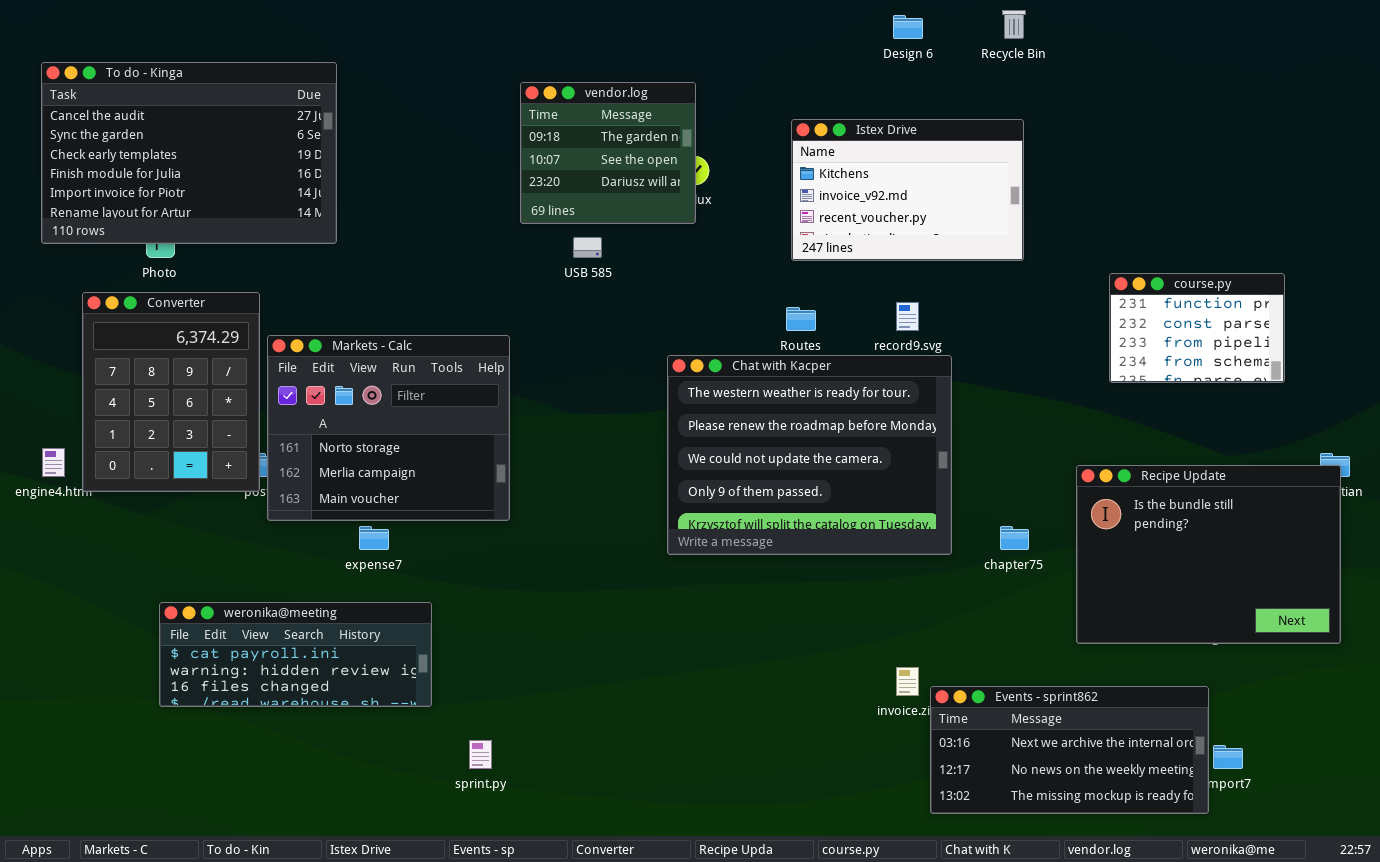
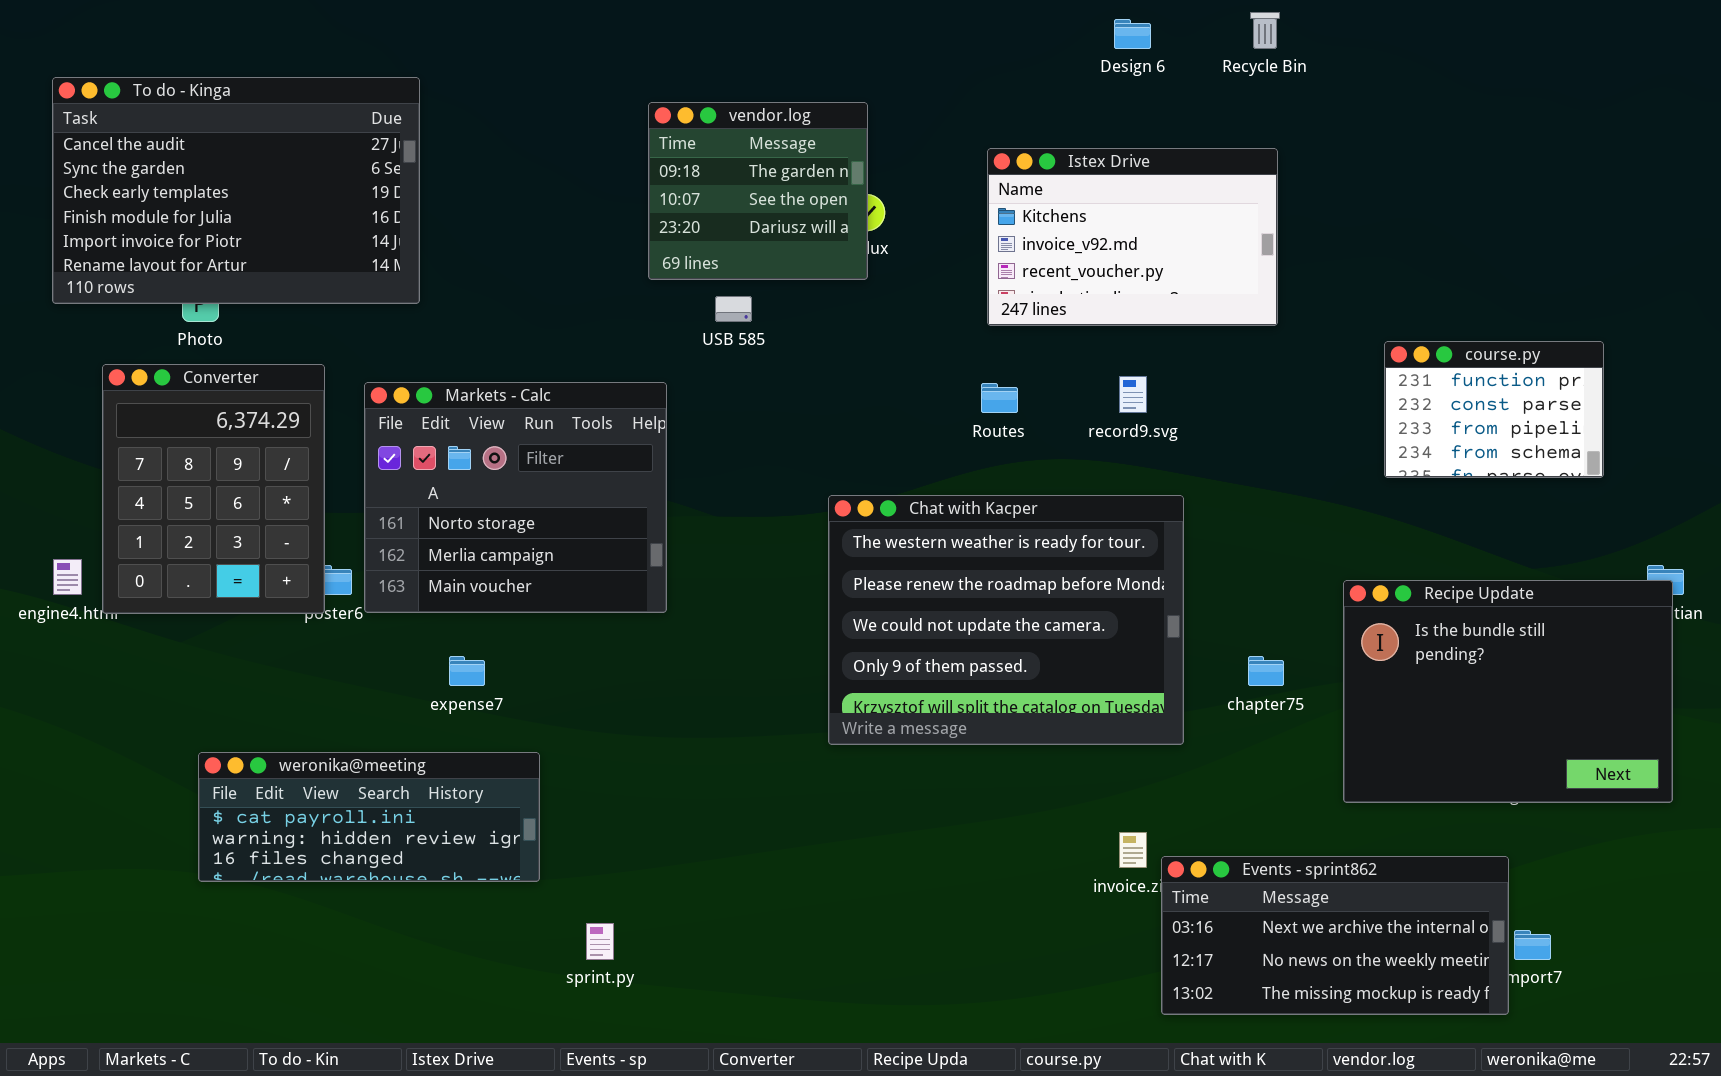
Markets - Calc: [267,335,510,521] -> [364,382,667,613], moved
Chat with Kacper: [667,355,952,555] -> [828,495,1184,745], moved

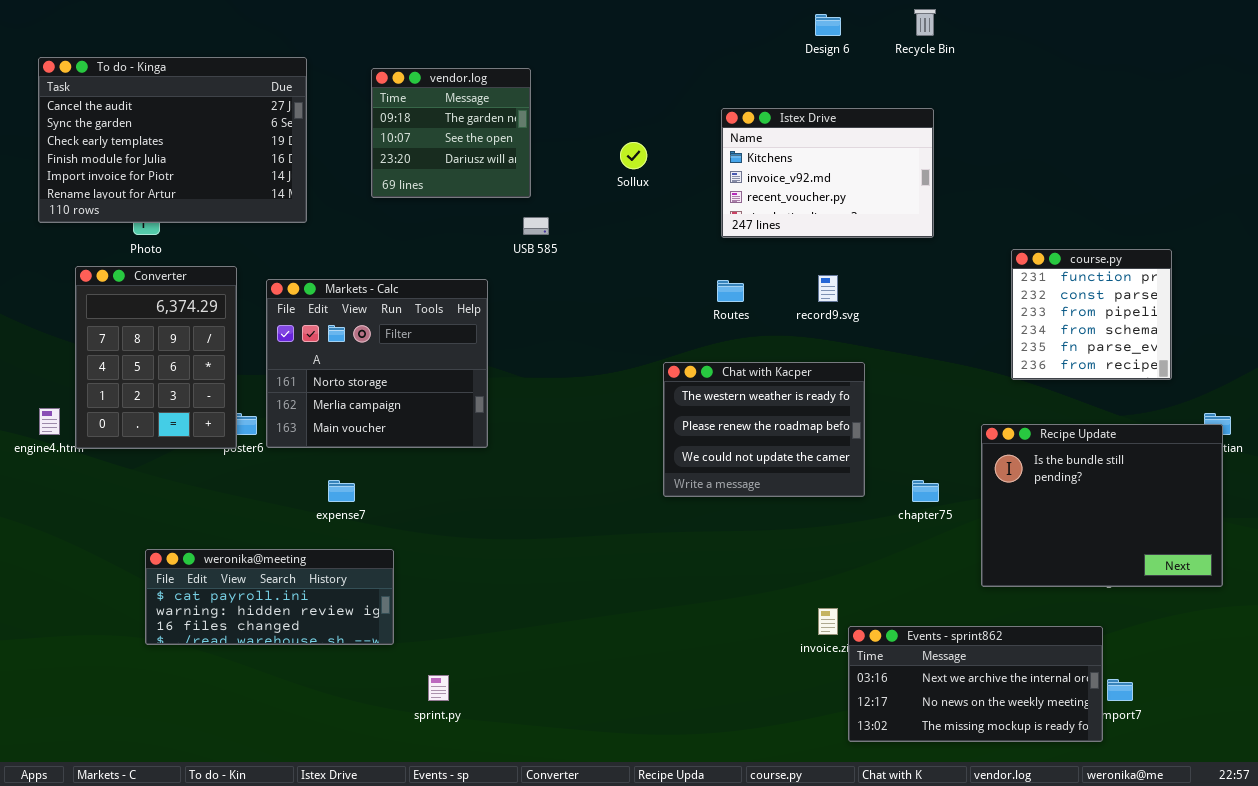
vendor.log: [648,102,868,280] -> [371,68,531,198], moved
course.py: [1384,341,1604,478] -> [1011,249,1172,380], resized
Chat with Kacper: [828,495,1184,745] -> [663,362,865,497], resized

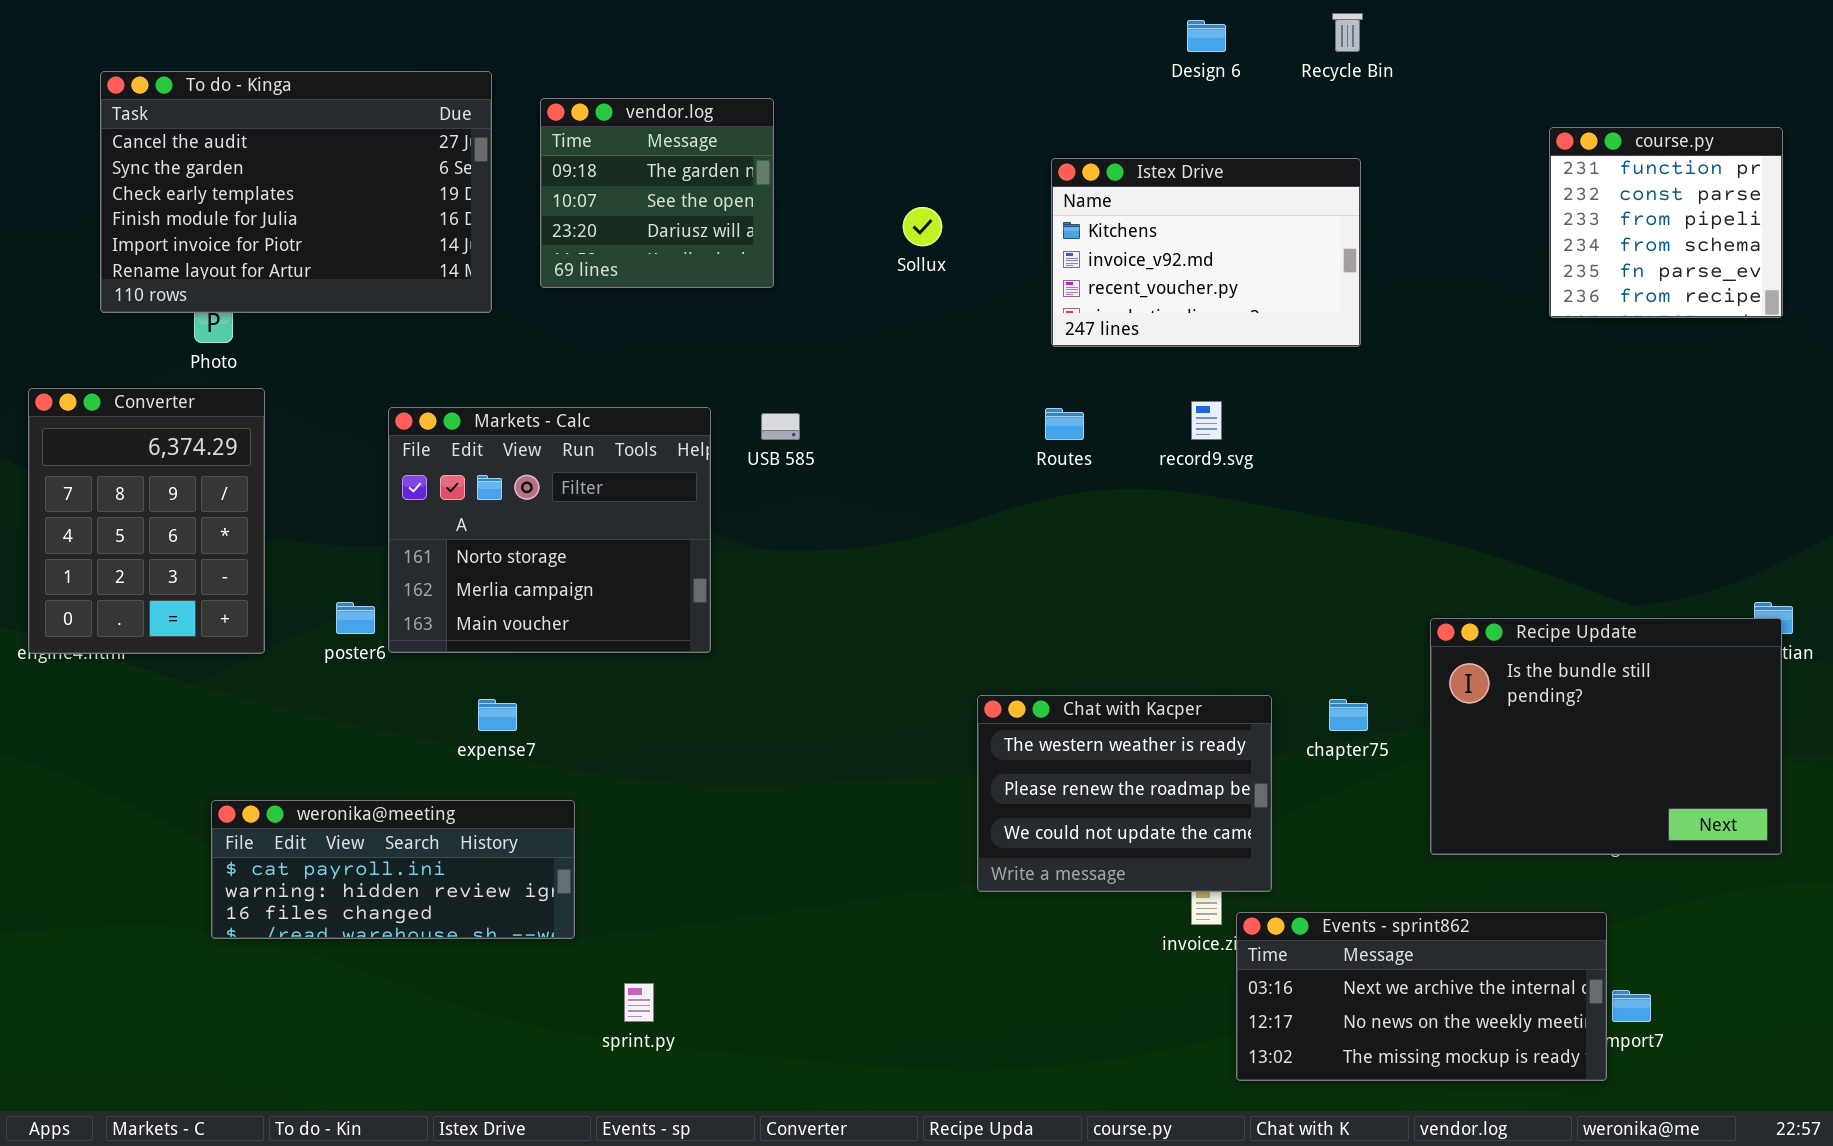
To do - Kinga: [38,57,307,223] -> [100,71,492,313], moved
USB 585: [523,217,549,235] -> [761,413,800,440], moved
course.py: [1011,249,1172,380] -> [1549,127,1783,318], moved
Converter: [75,266,237,449] -> [28,388,265,654], moved
Chat with Kacper: [663,362,865,497] -> [977,695,1272,892], moved

